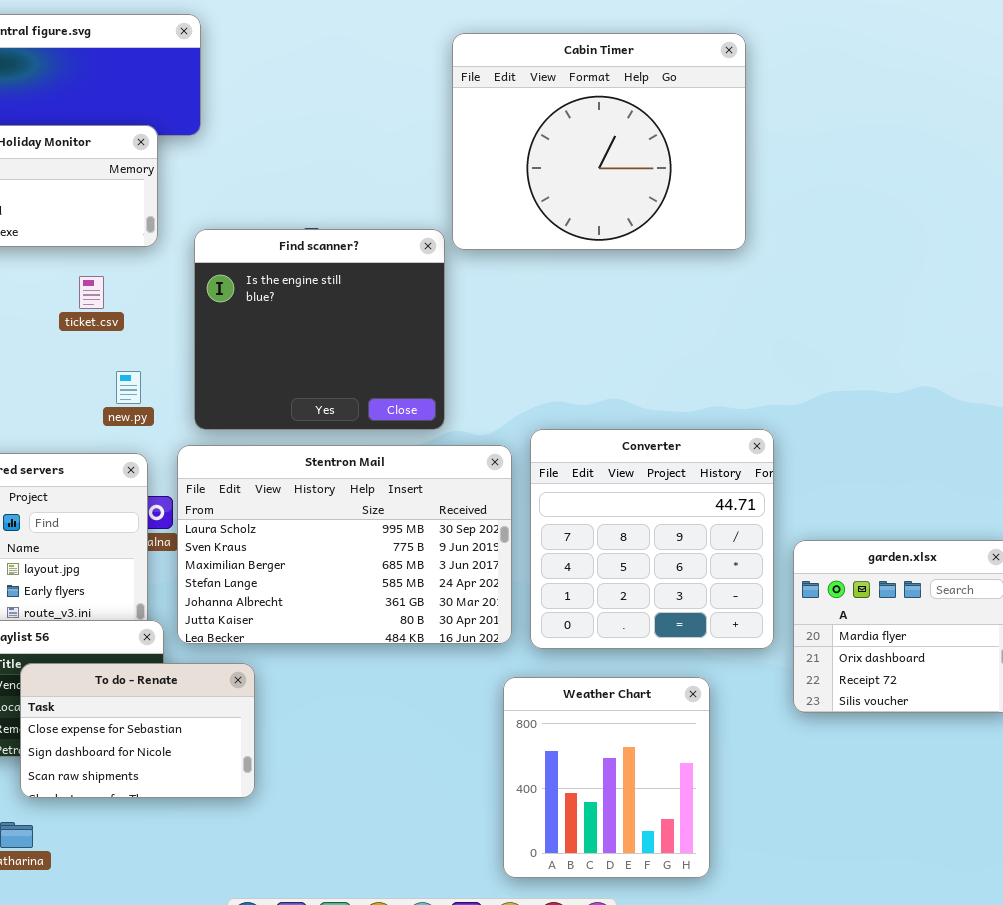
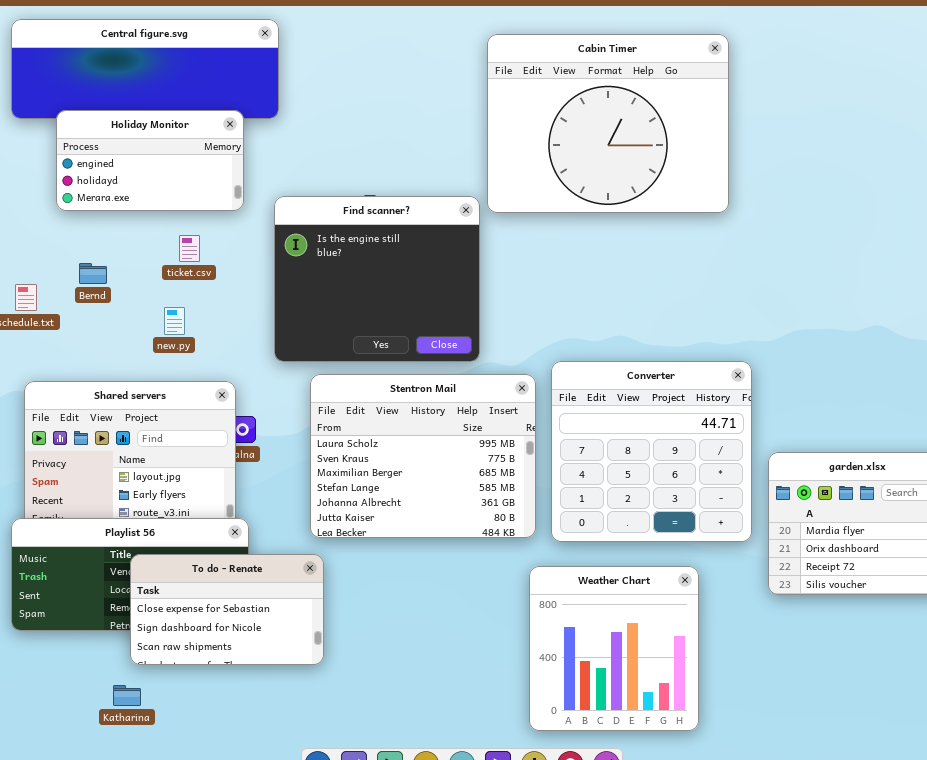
new.py: [116,371,141,404] -> [164,307,185,335], moved
Stentron Mail: [177,445,512,644] -> [310,374,536,538], resized

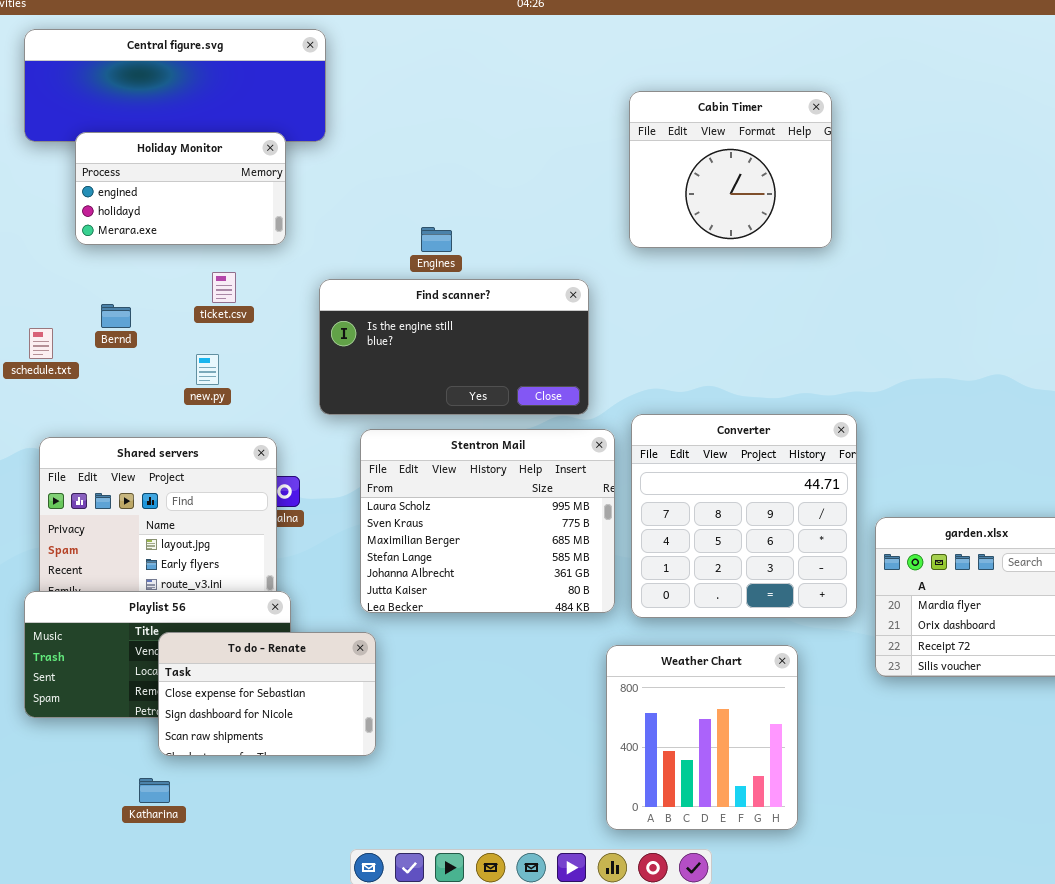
Cabin Timer: [487,34,729,213] -> [629,91,832,248], resized
Find scanner?: [274,196,480,362] -> [319,279,589,415], resized

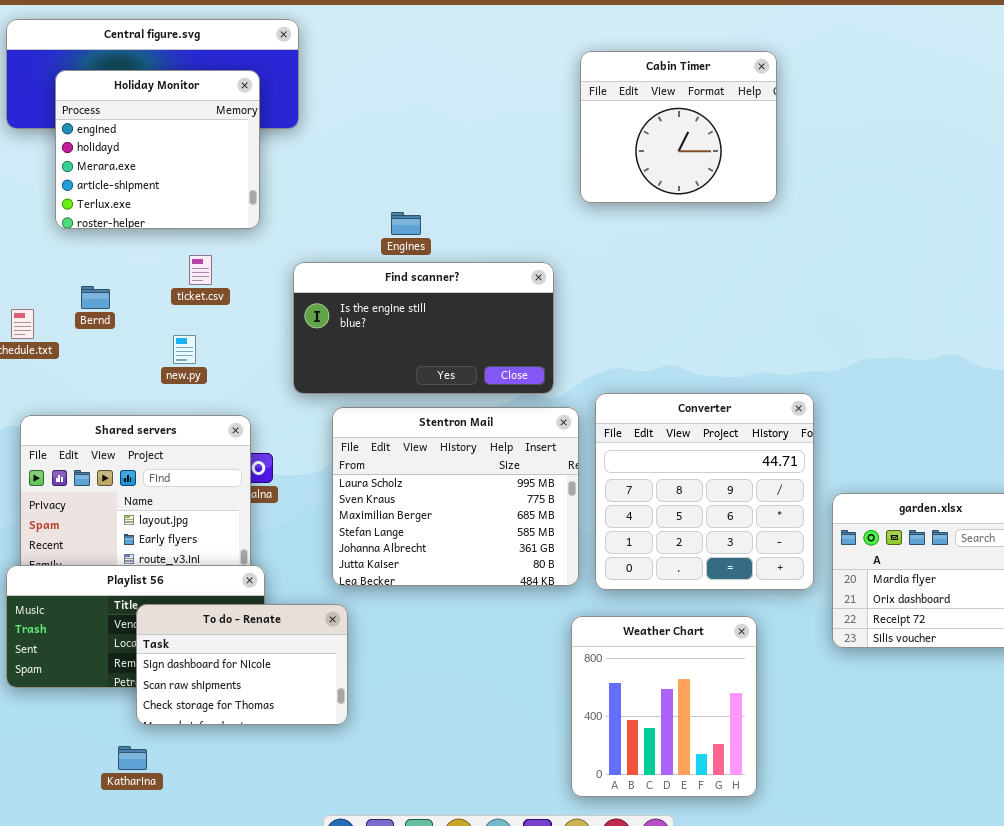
Cabin Timer: [629,91,832,248] -> [580,51,777,203], moved
Holiday Monitor: [75,132,286,245] -> [55,70,260,229], resized
To do - Renate: [158,632,376,756] -> [136,604,348,725], scrolled down 1 row

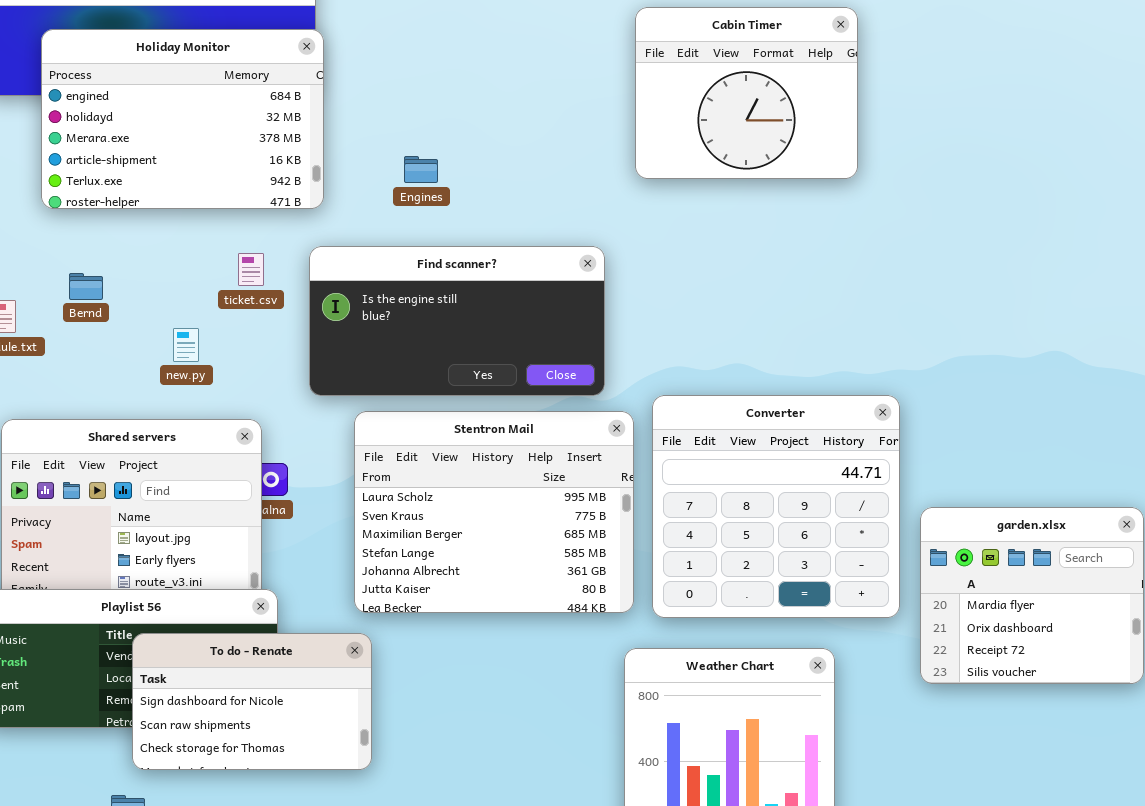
Holiday Monitor: [55,70,260,229] -> [41,29,324,209], resized
Engines: [391,212,421,235] -> [404,156,438,183], moved
ticket.csv: [189,255,212,285] -> [238,253,264,286], moved

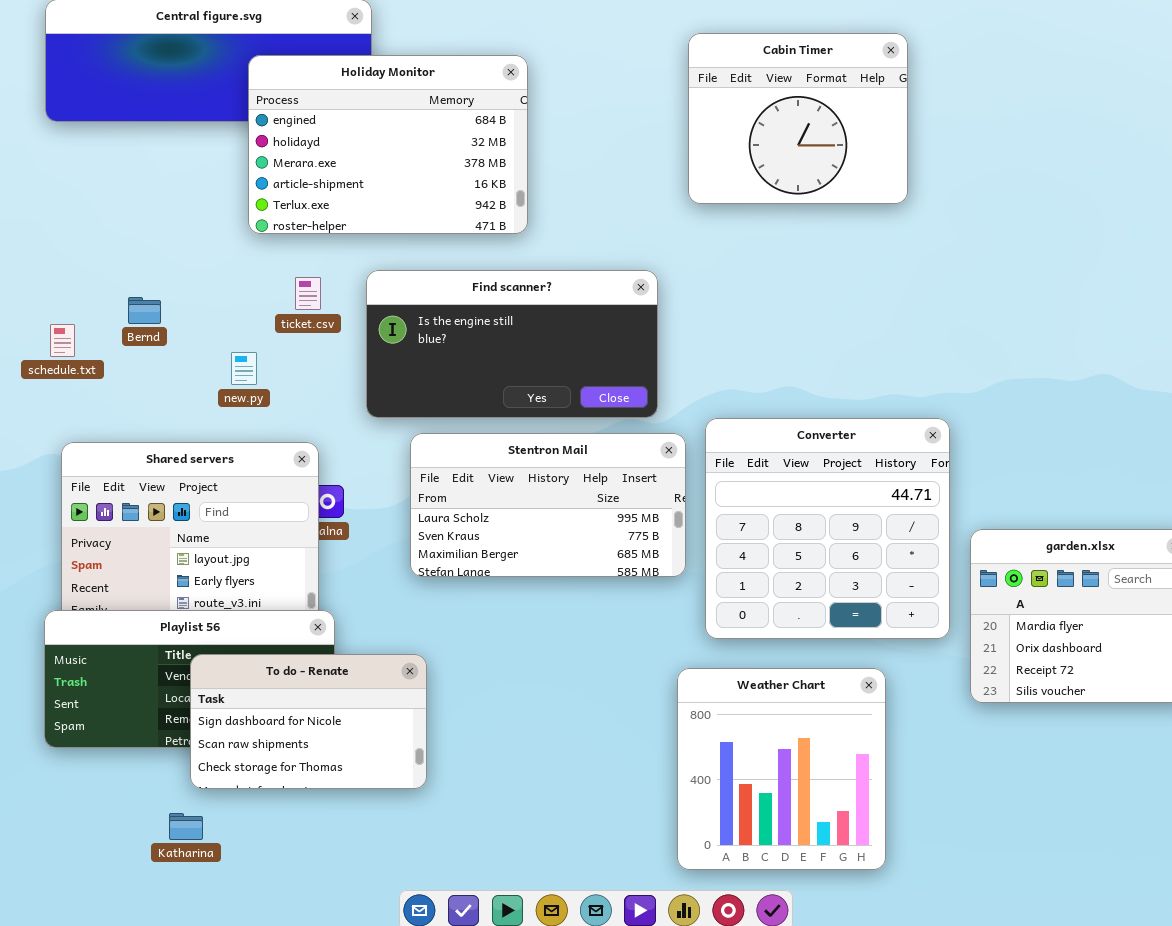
Holiday Monitor: [41,29,324,209] -> [248,55,528,234], moved
Stentron Mail: [354,411,634,613] -> [410,433,686,577], resized

